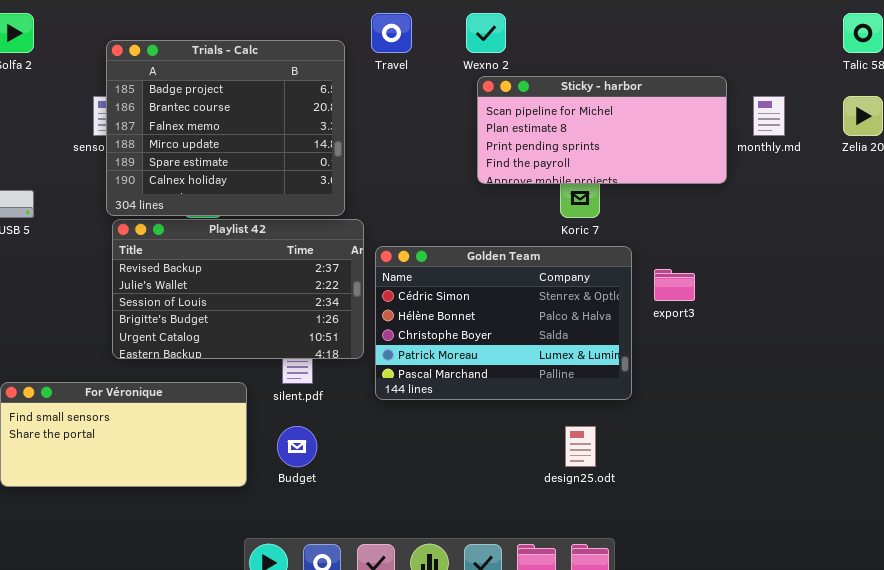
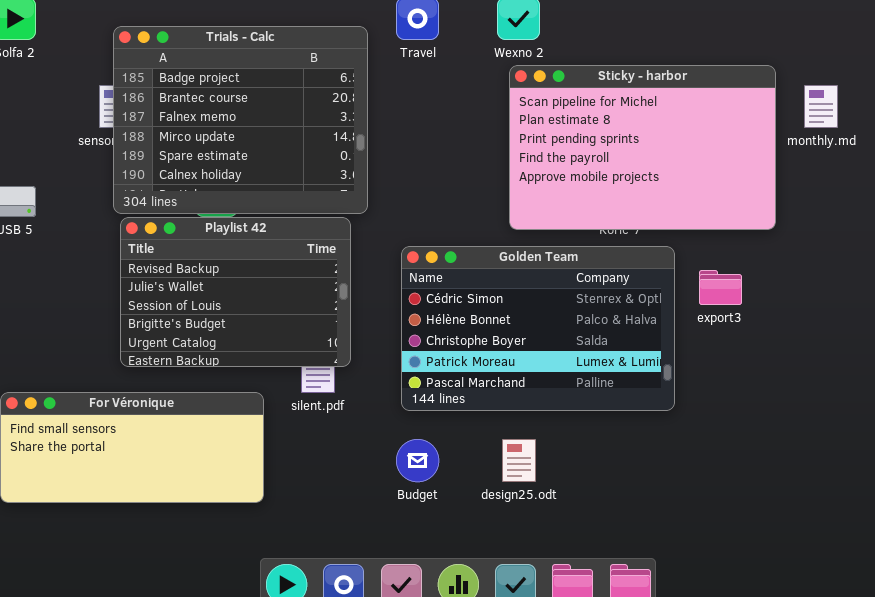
Sticky - harbor: [477,76,727,184] -> [509,65,776,230], resized
Playlist 42: [112,219,364,359] -> [120,217,351,367], resized
Budget: [277,426,317,467] -> [396,439,439,482], moved
design25.odt: [565,426,596,467] -> [502,439,536,482], moved

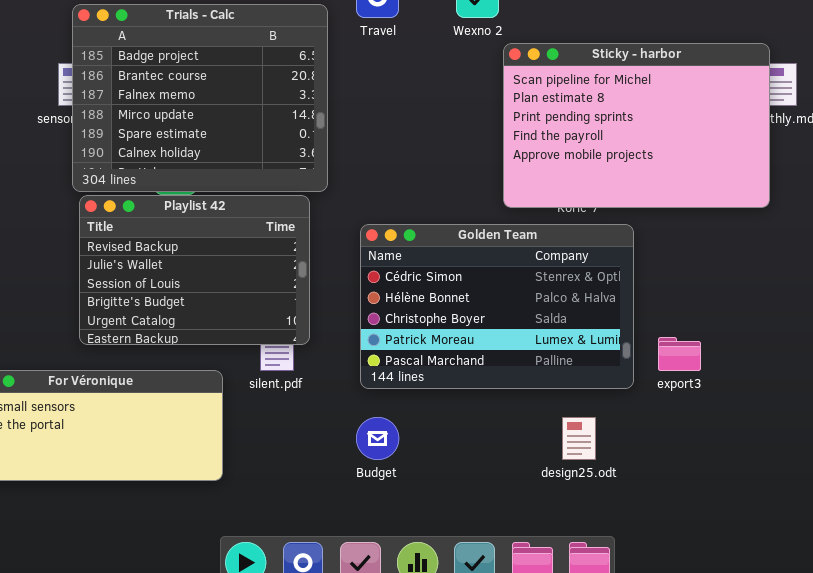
Sticky - harbor: [509,65,776,230] -> [503,43,770,208], moved
export3: [699,270,742,305] -> [658,337,701,371], moved
design25.odt: [502,439,536,482] -> [562,417,596,460], moved

